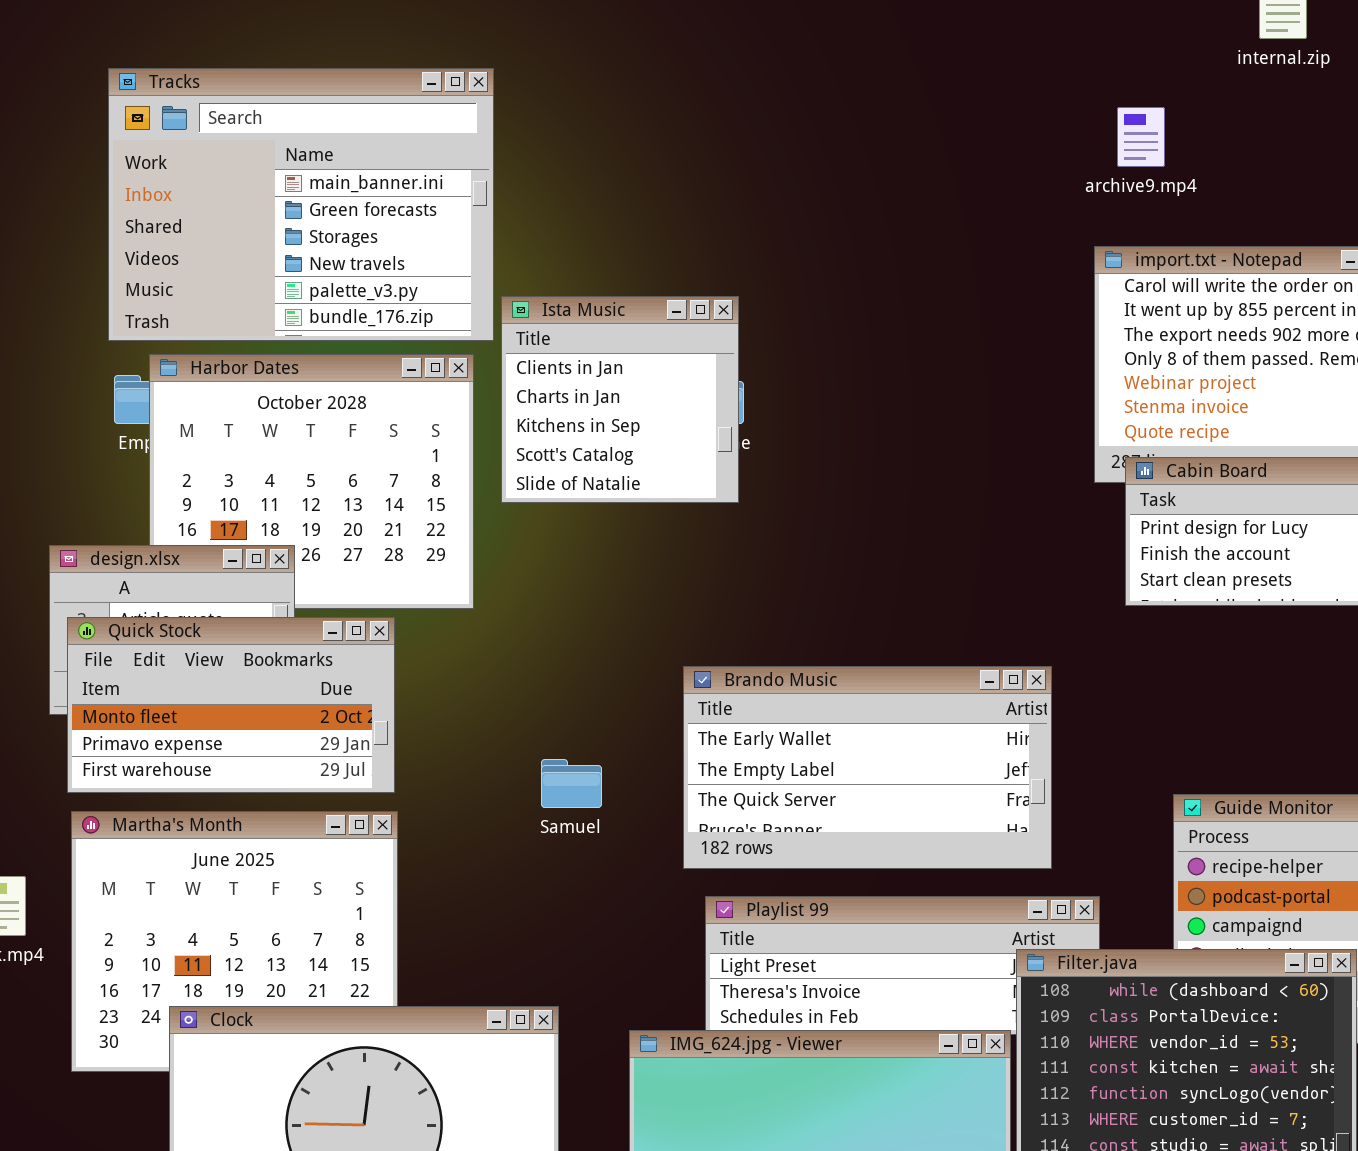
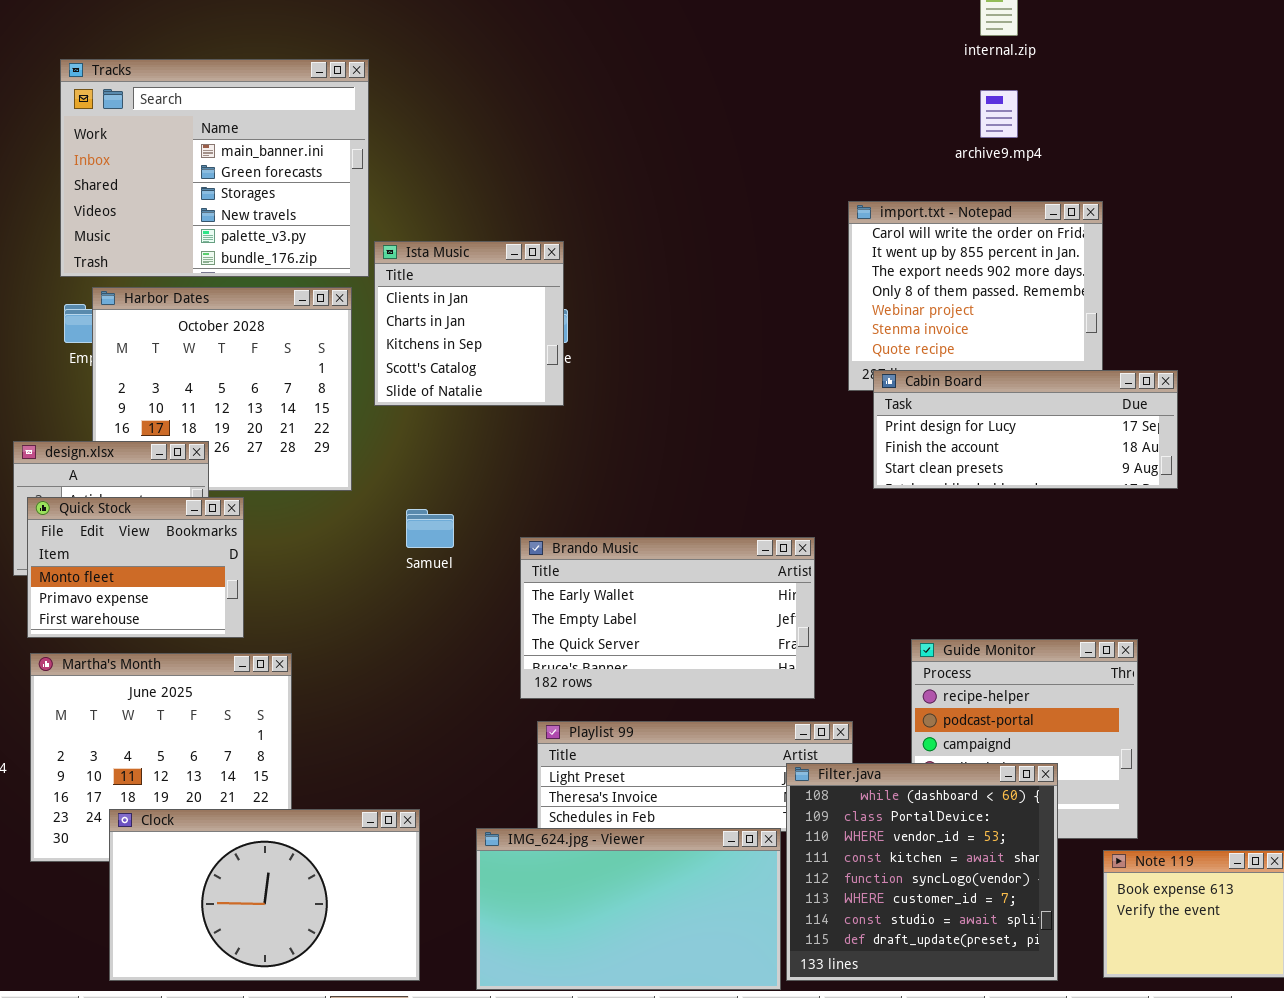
archive9.mp4: [1117,107,1165,167] -> [980,90,1018,138], moved
Quick Stock: [67,617,395,793] -> [27,497,244,638], resized
Samuel: [541,759,602,808] -> [406,509,454,548], moved

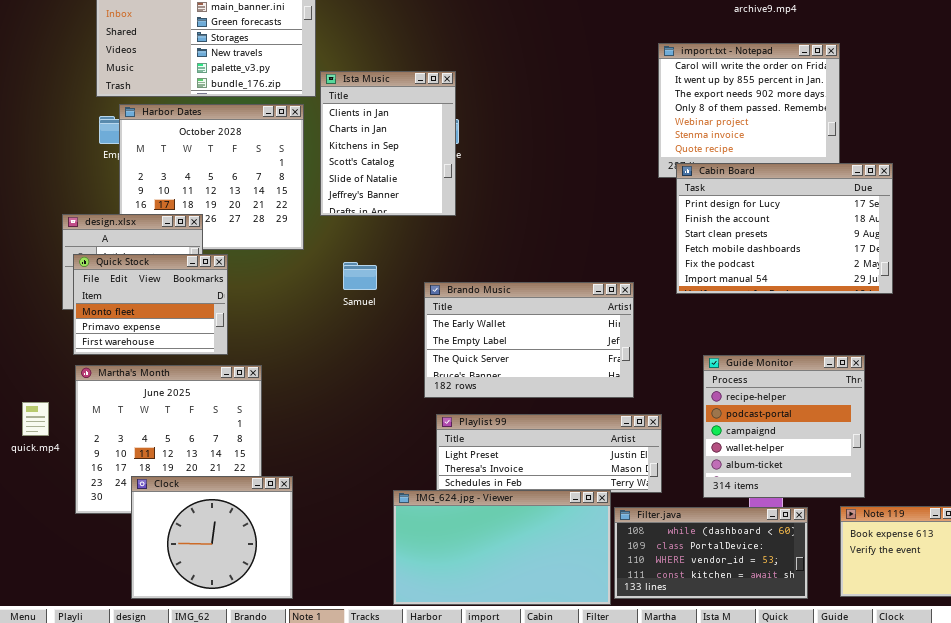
Ista Music: [374,241,564,406] -> [320,71,456,216], resized
Cabin Board: [873,370,1178,489] -> [676,163,893,294], resized
Filter.java: [786,763,1058,981] -> [614,507,808,599], resized
Clock: [109,809,420,981] -> [131,476,293,599], resized

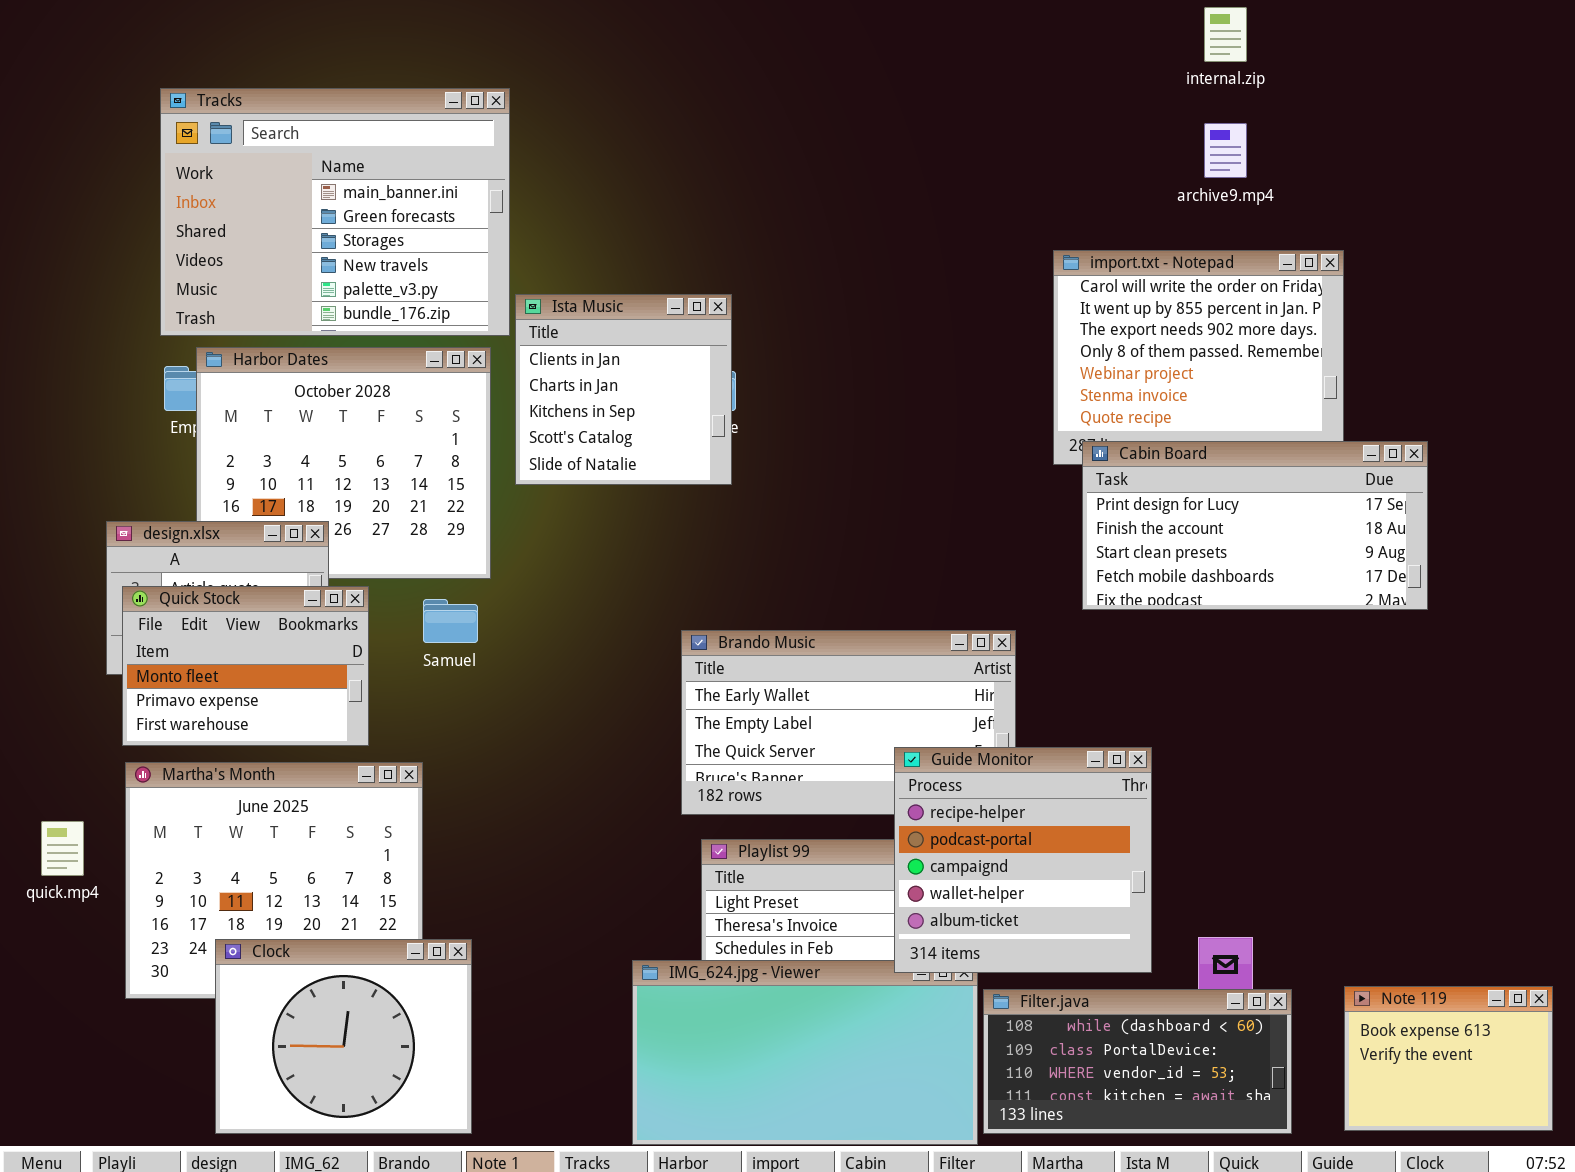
Ista Music: [320,71,456,216] -> [515,294,732,485], resized
Cabin Board: [676,163,893,294] -> [1082,441,1428,610], resized
Samuel: [343,262,377,290] -> [423,599,478,643], moved
Guide Monitor: [703,355,865,498] -> [894,747,1152,973], moved

